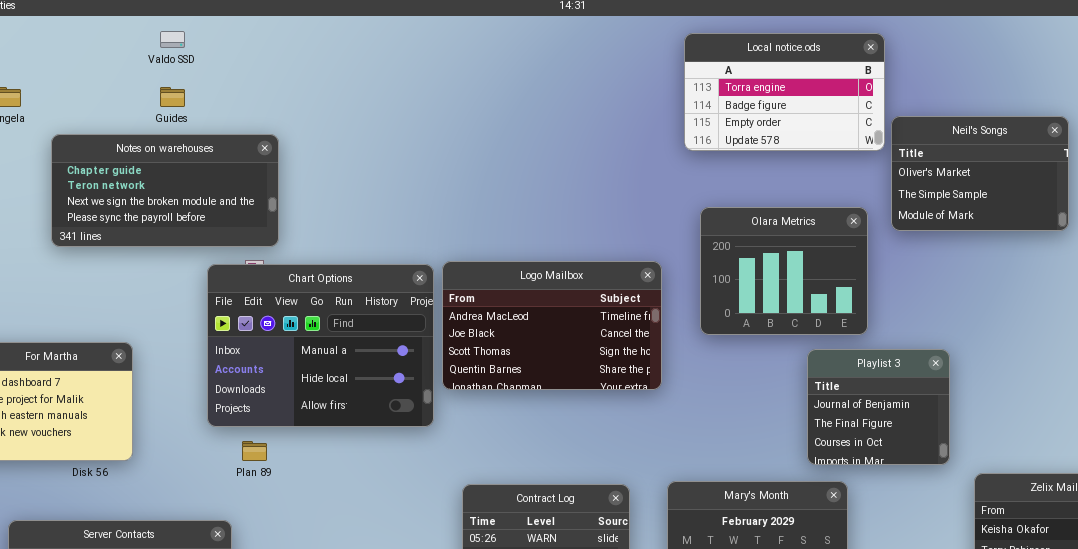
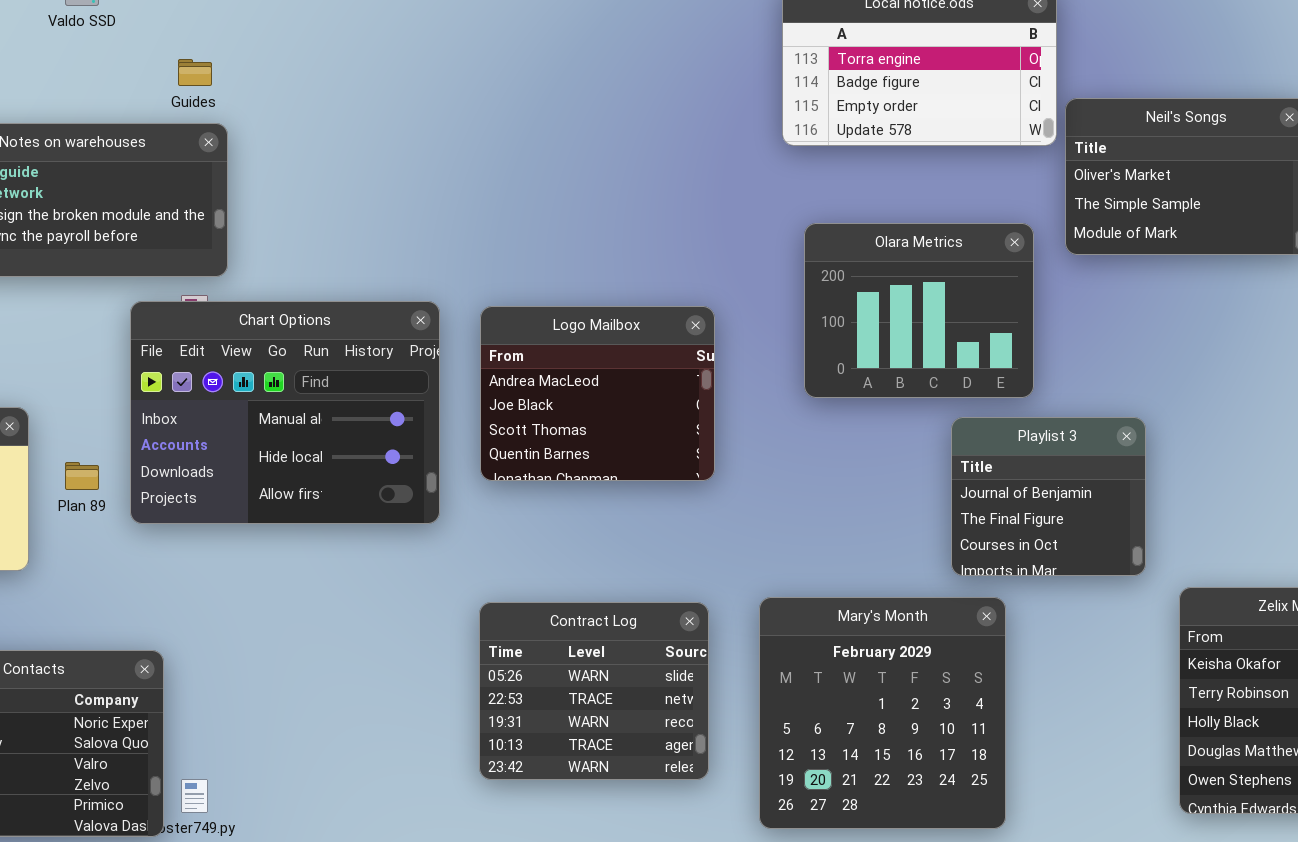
Guides: [160,87,185,107] -> [178,59,212,86], moved
Logo Mailbox: [442,261,662,390] -> [480,306,715,481], moved, resized
Plan 89: [242,441,267,461] -> [65,462,99,490], moved

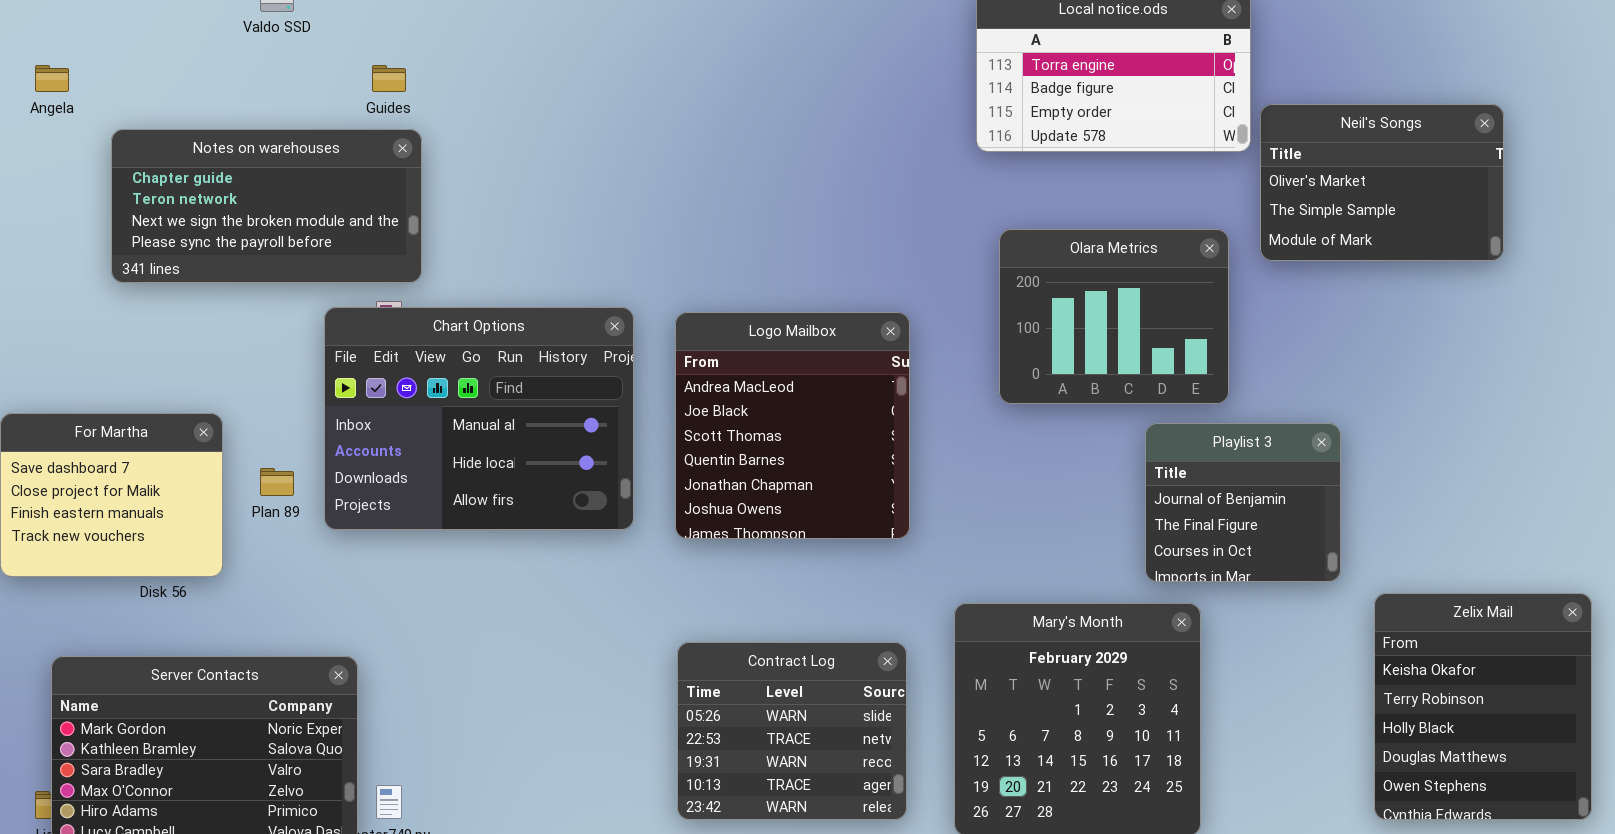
Logo Mailbox: [480,306,715,481] -> [675,312,910,539], resized
Contract Log: [479,602,709,780] -> [677,642,907,820], moved

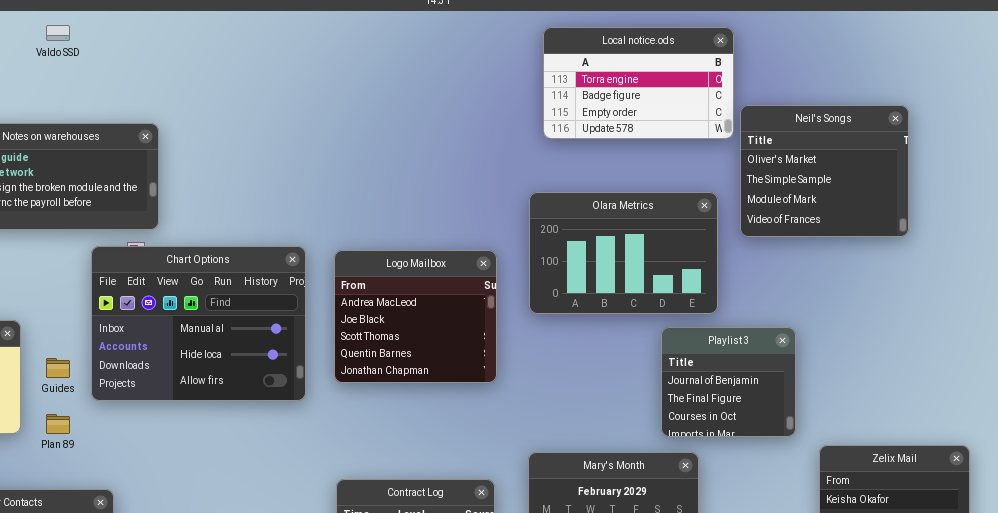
Guides: [372,65,406,92] -> [46,358,70,378], moved
Neil's Songs: [1260,104,1504,261] -> [740,105,909,237], resized
Olara Metrics: [999,229,1229,404] -> [529,192,718,314], resized
Logo Mailbox: [675,312,910,539] -> [334,250,497,383], resized
Plan 89: [260,468,294,496] -> [46,414,70,434], moved

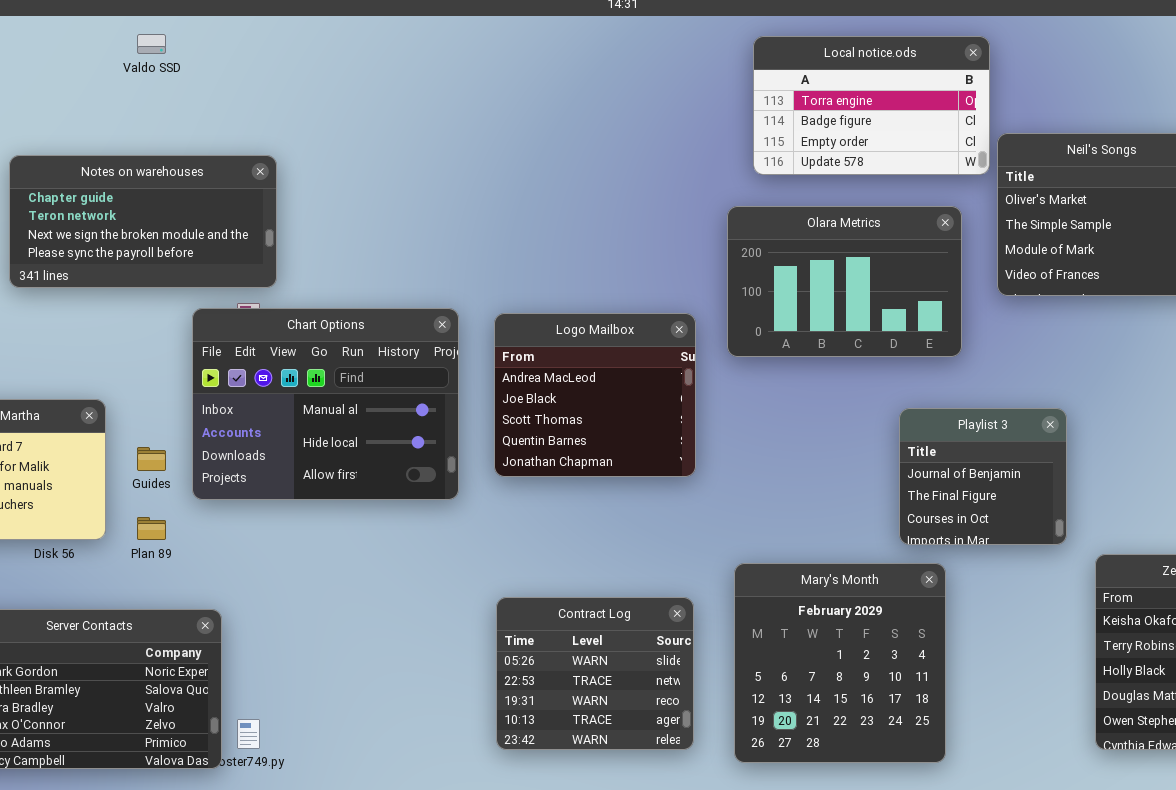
Olara Metrics: [529,192,718,314] -> [727,206,962,357], moved

